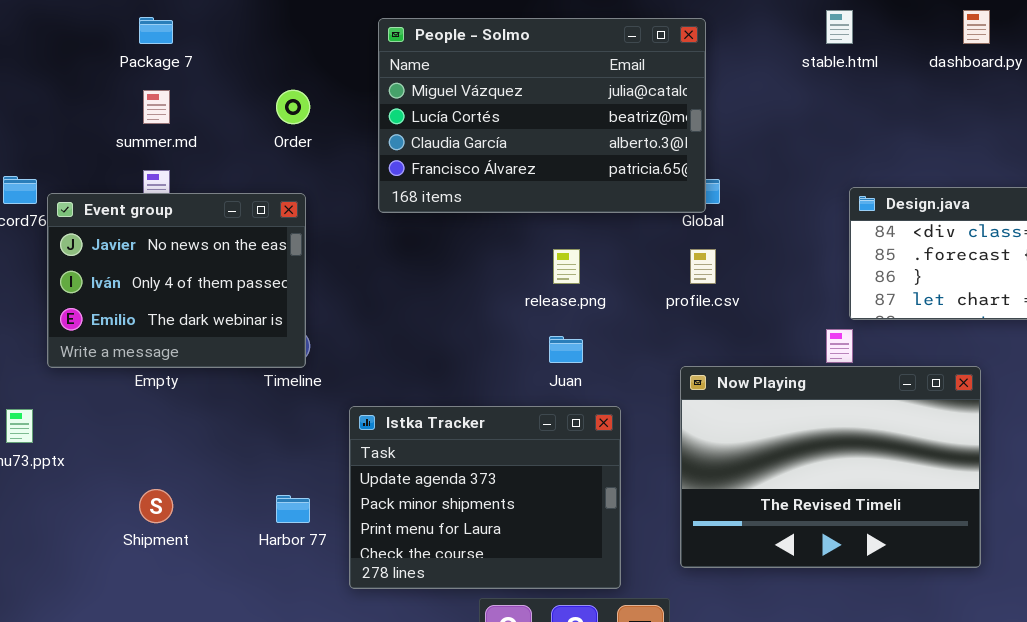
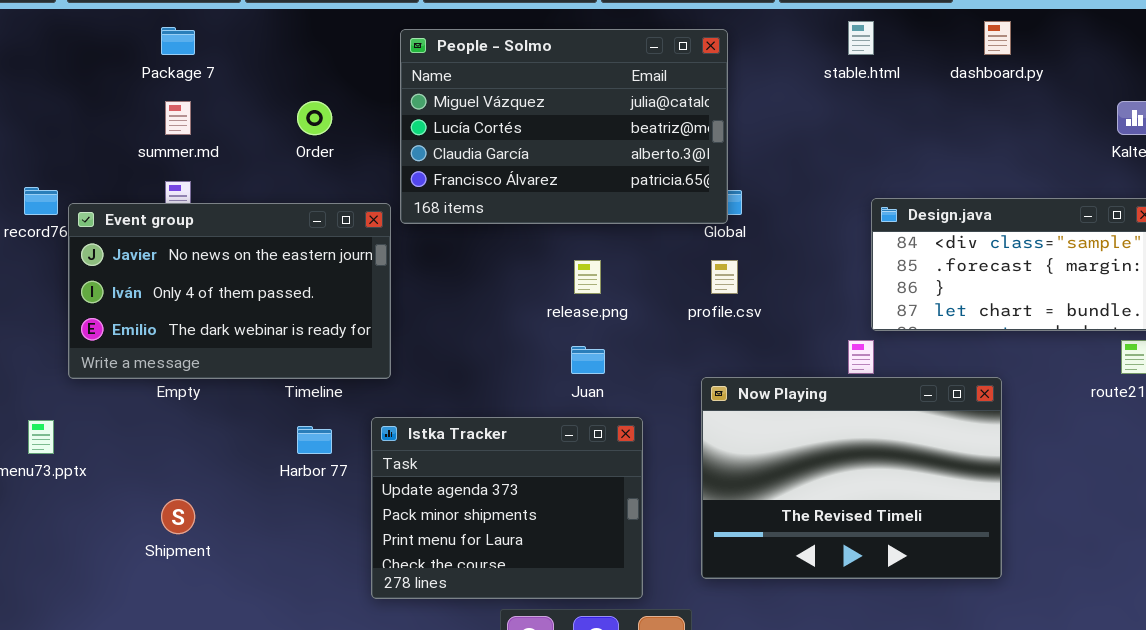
Event group: [47,193,306,368] -> [68,203,391,379], resized
Harbor 77: [276,495,310,523] -> [297,426,332,454], moved

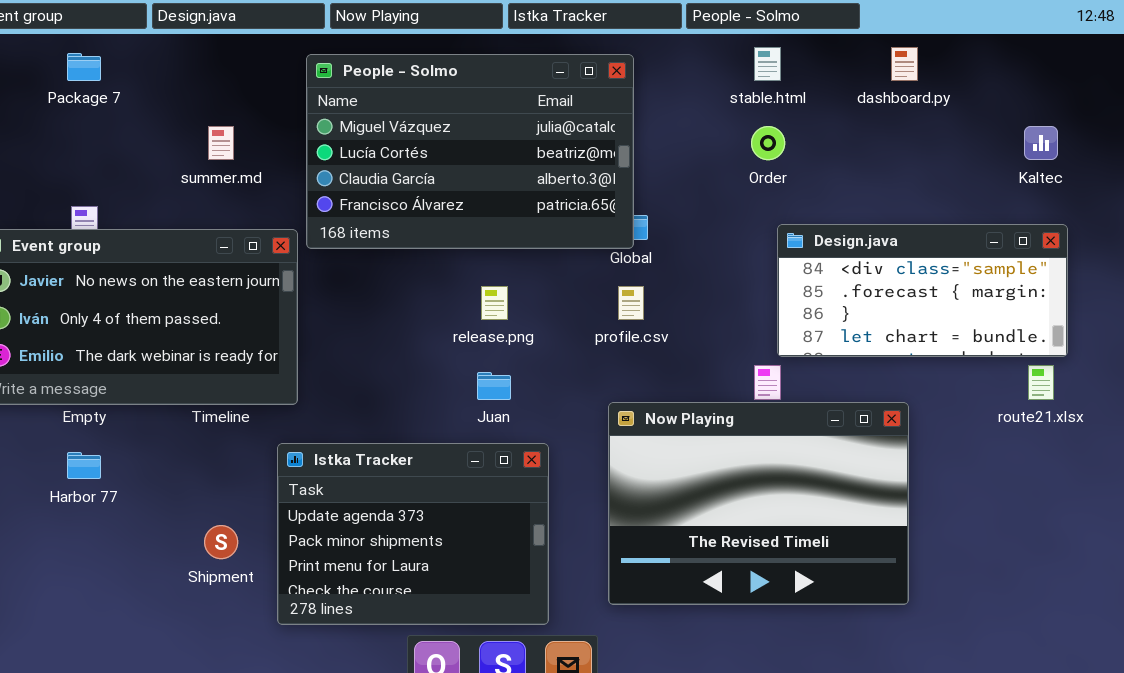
summer.md: [165,101,191,135] -> [208,126,234,160], moved
Order: [297,101,332,135] -> [751,126,785,160], moved
Harbor 77: [297,426,332,454] -> [67,452,101,479], moved
Shipment: [161,499,195,534] -> [204,525,238,559], moved

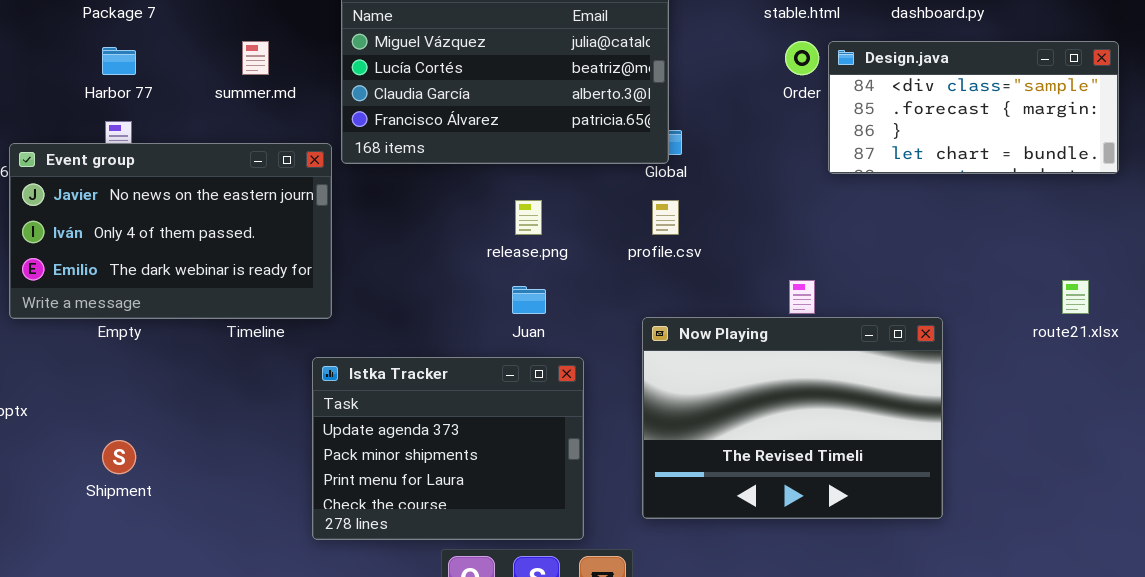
Design.java: [777,224,1068,357] -> [828,41,1119,174], moved
Harbor 77: [67,452,101,479] -> [102,47,136,75], moved
Shipment: [204,525,238,559] -> [102,440,136,474], moved

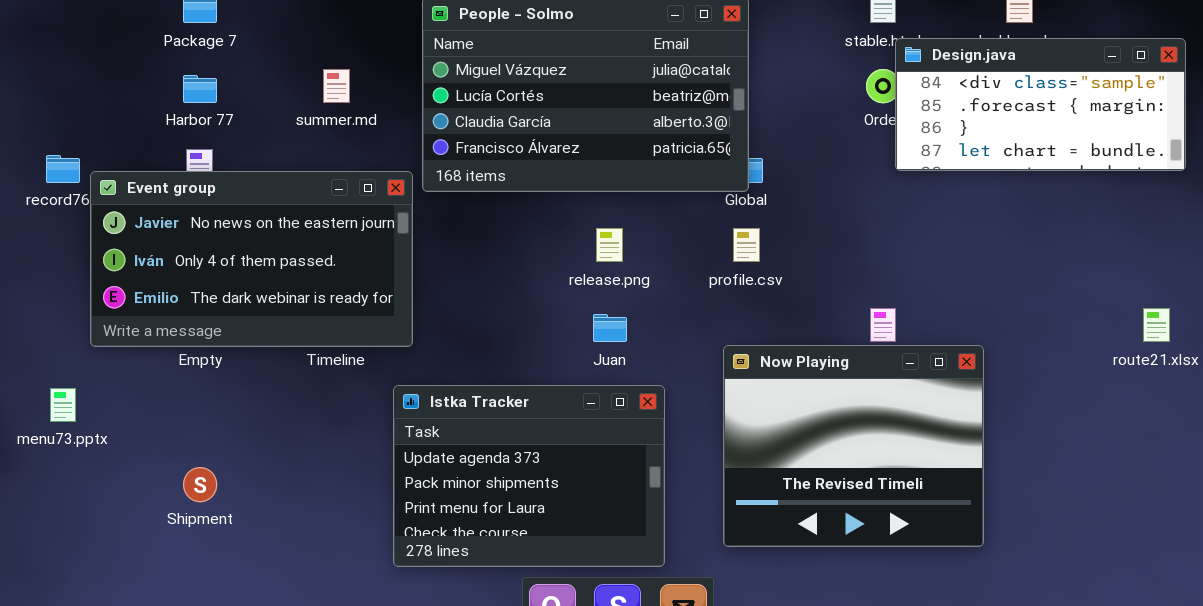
Design.java: [828,41,1119,174] -> [895,38,1186,171], moved
Now Playing: [642,317,943,519] -> [723,345,984,547], resized

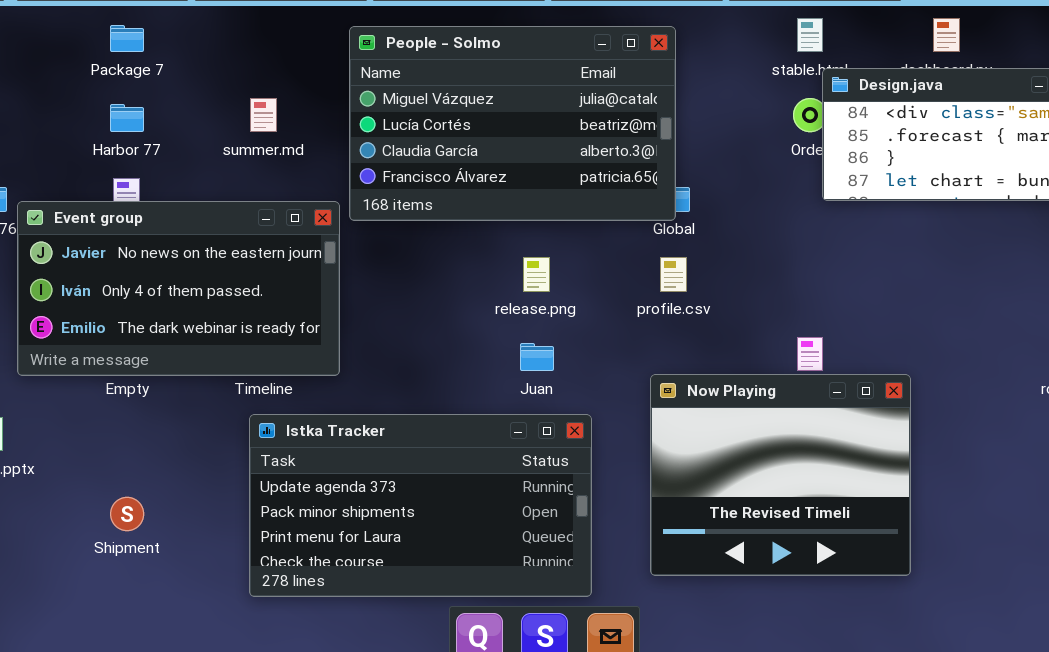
Istka Tracker: [393,385,665,567] -> [249,414,592,597], resized

